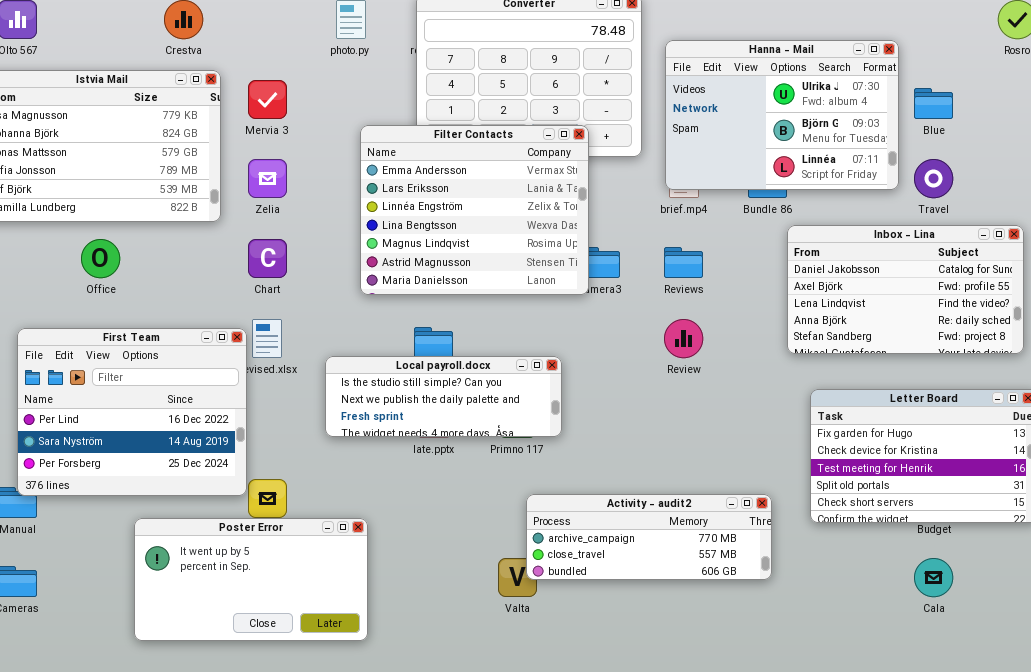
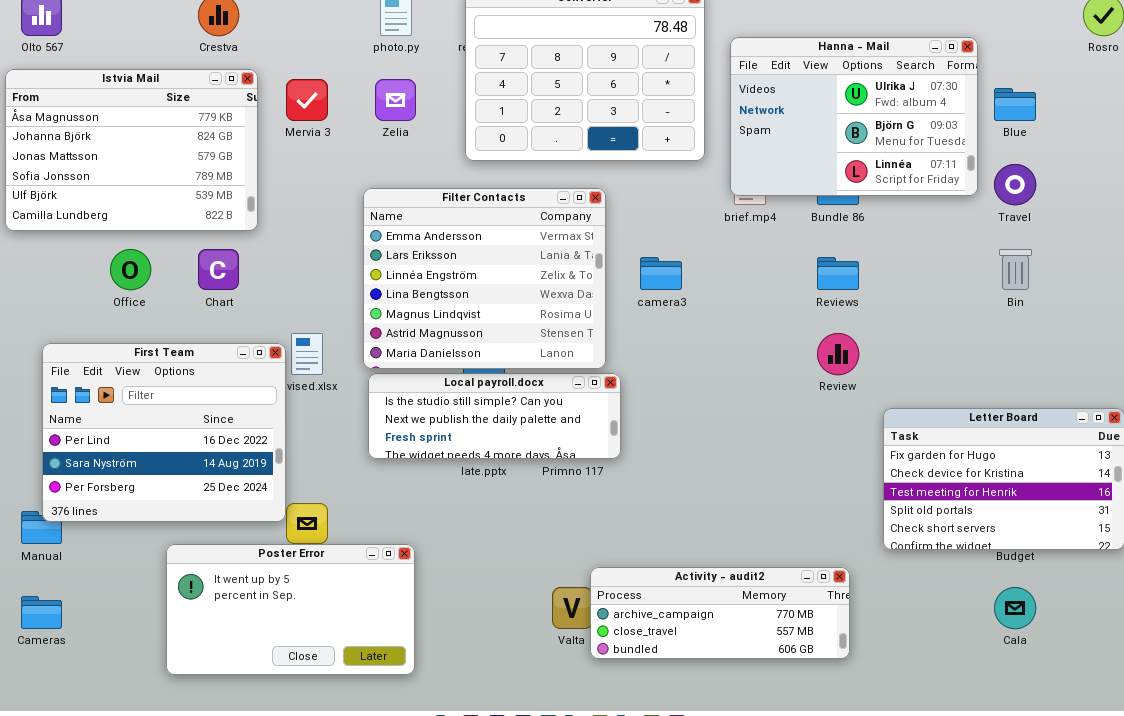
Filter Contacts: [360,125,589,295] -> [363,188,606,369], moved
Zelia: [248,159,287,198] -> [375,79,416,121], moved
Inbox - Lina: [787,225,1024,354] -> none, closed
Chart: [248,239,287,278] -> [198,249,239,290], moved
Reviews: [664,247,703,278] -> [817,257,859,290], moved
Review: [664,319,703,358] -> [817,333,859,375], moved
Activity - audit2: [526,494,772,580] -> [590,567,850,659], moved

